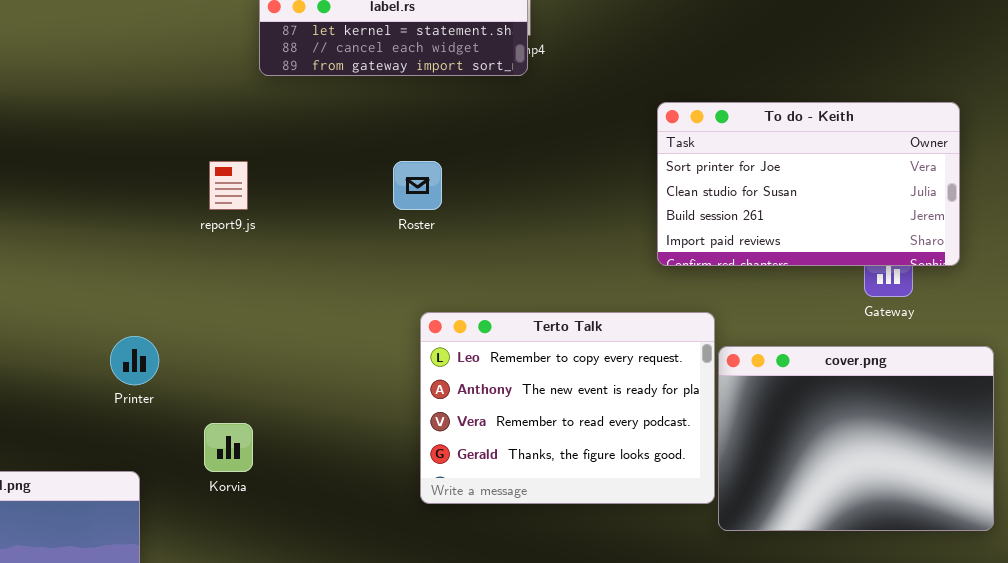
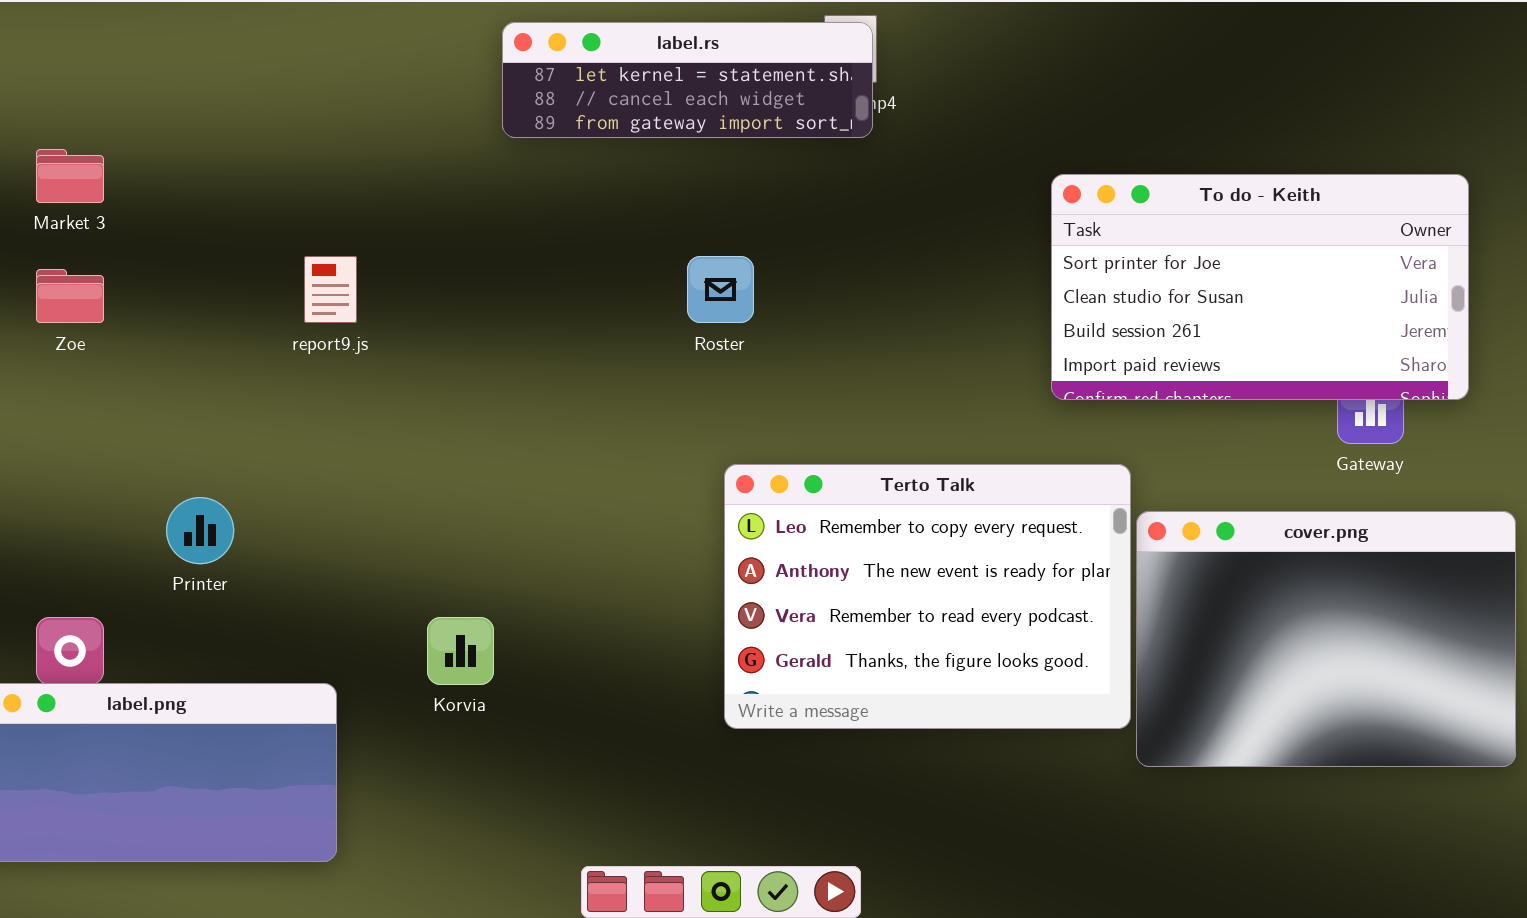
report9.js: [209,161,248,210] -> [304,256,357,323], moved
Printer: [110,336,159,385] -> [166,497,234,564], moved

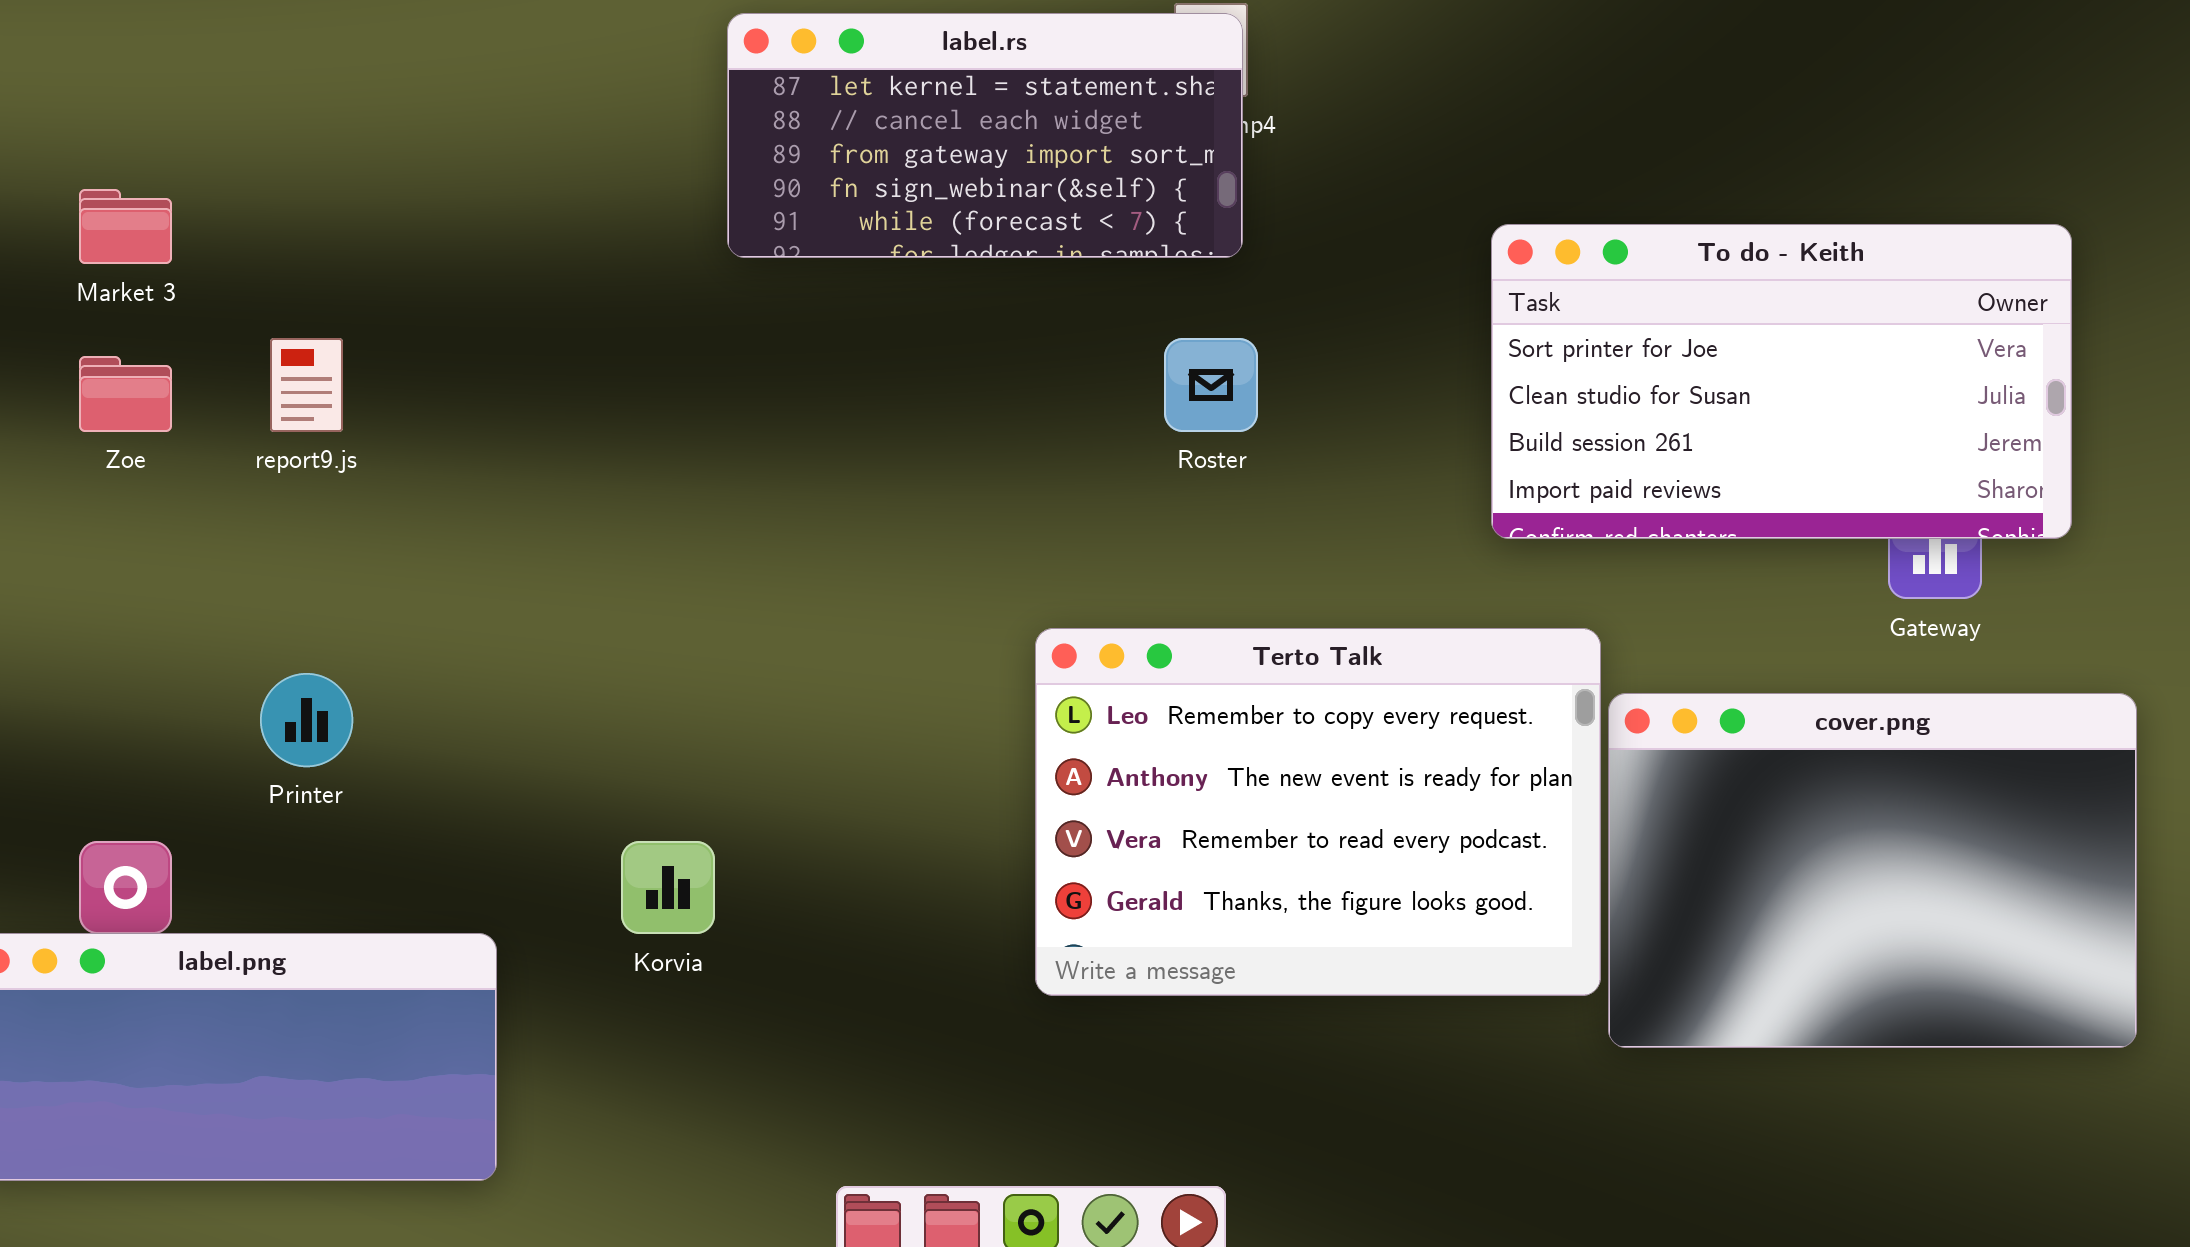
label.rs: [502,22,873,138] -> [727,13,1243,258], resized
report9.js: [304,256,357,323] -> [270,338,343,432], moved
Roster: [687,256,754,323] -> [1164,338,1258,432], moved

